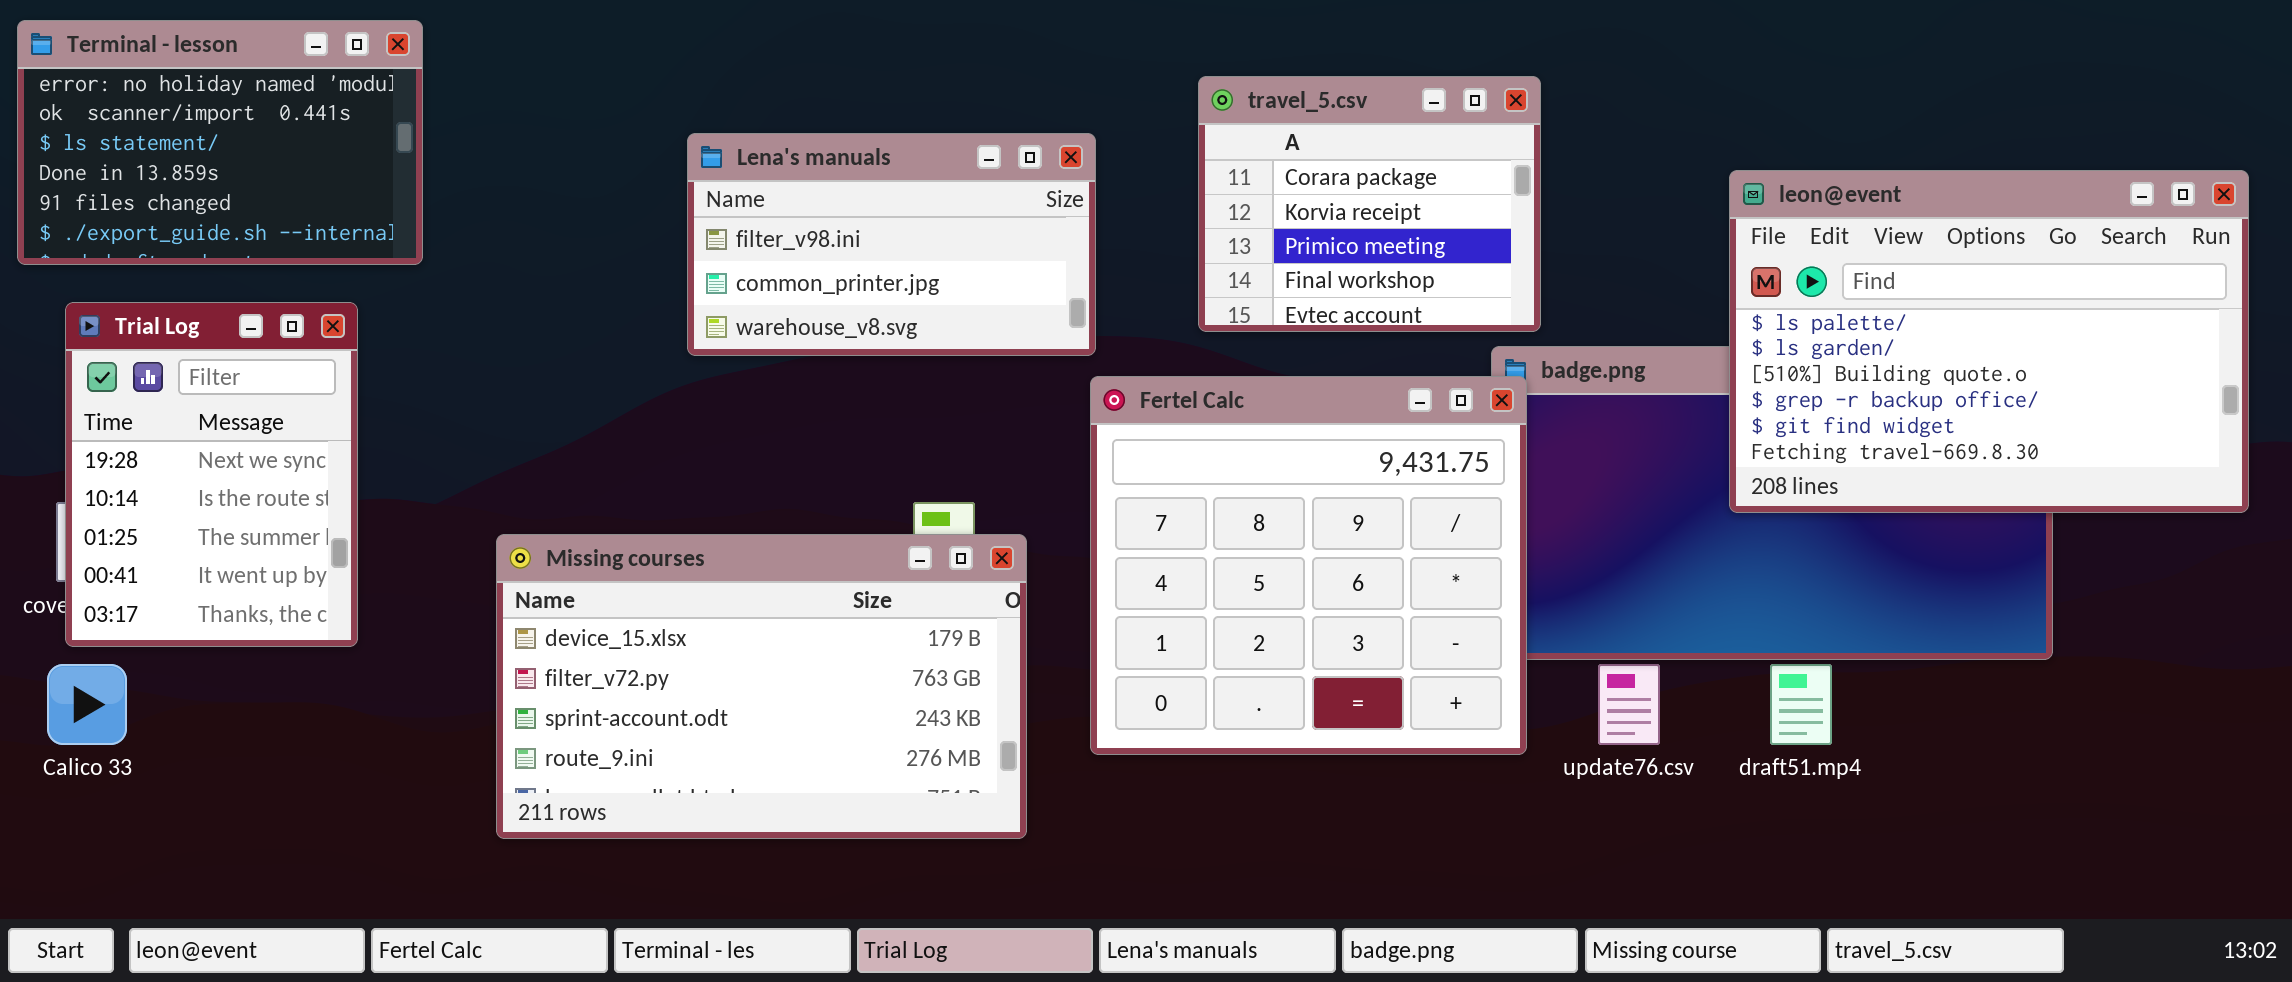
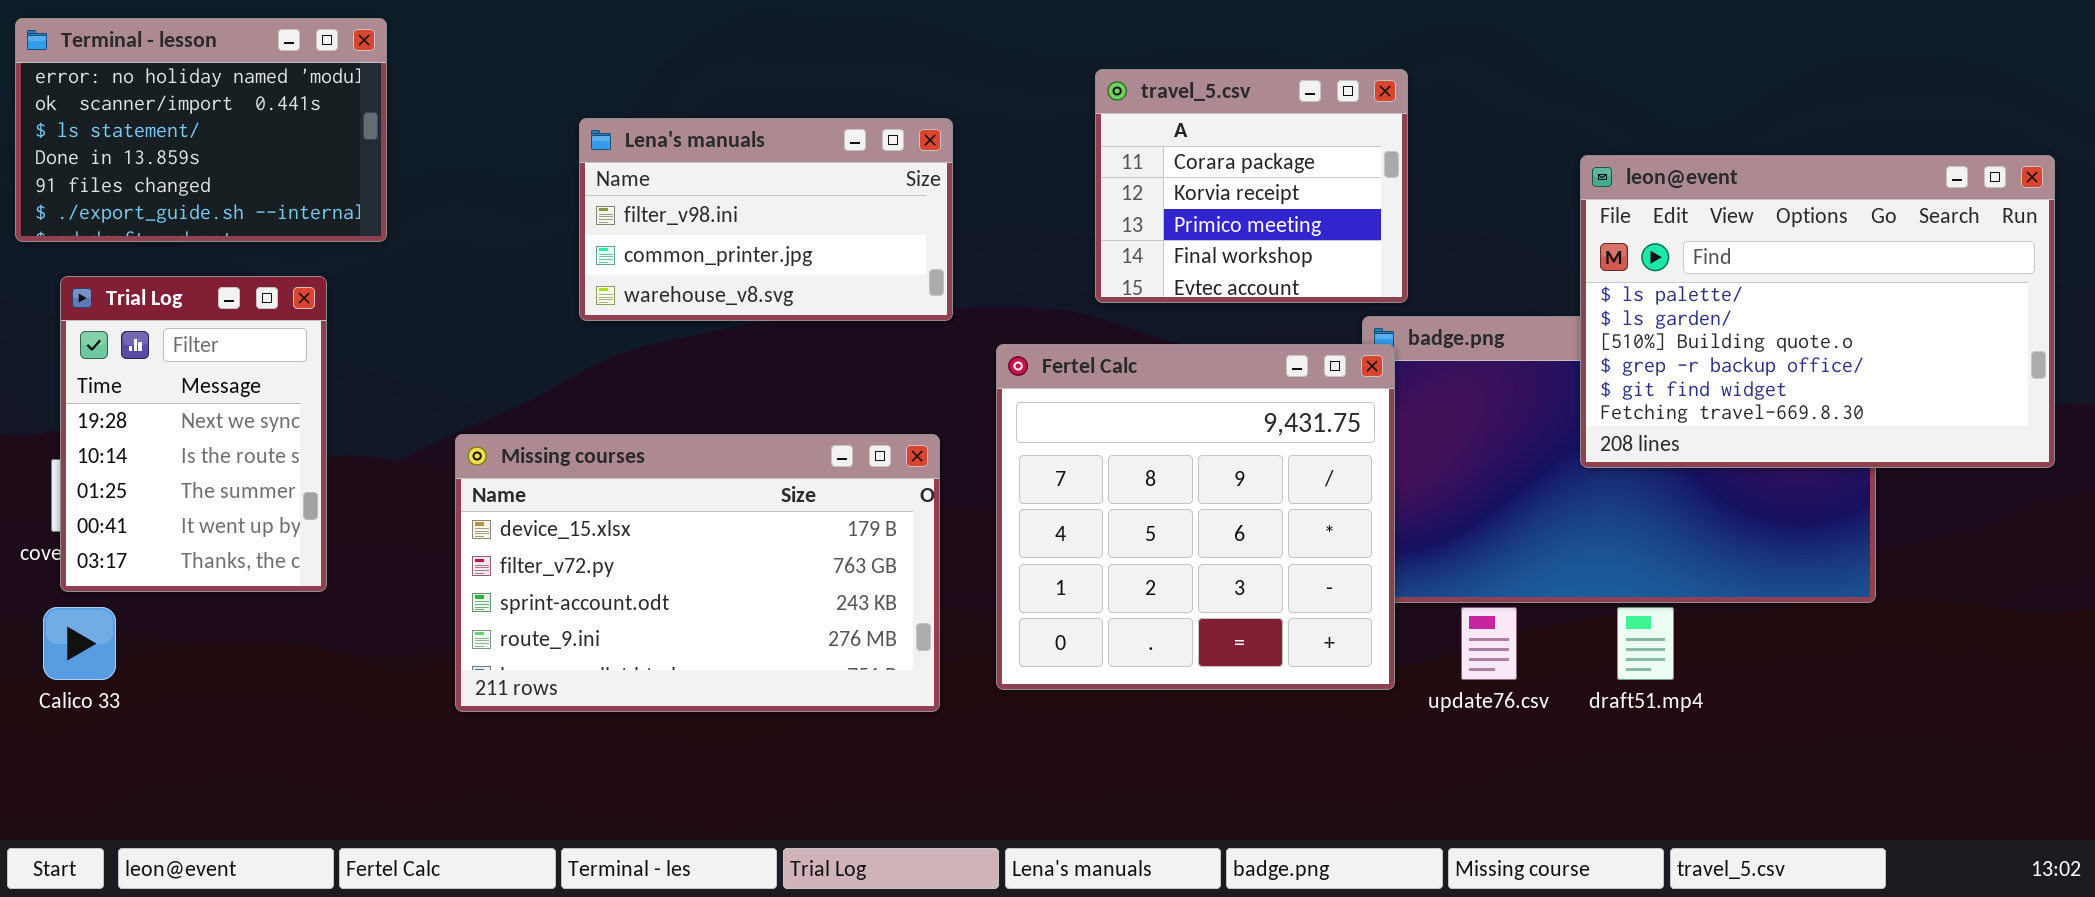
Lena's manuals: [687,133,1096,356] -> [579,118,953,321], moved
Missing courses: [496,534,1027,839] -> [455,434,940,712], moved

